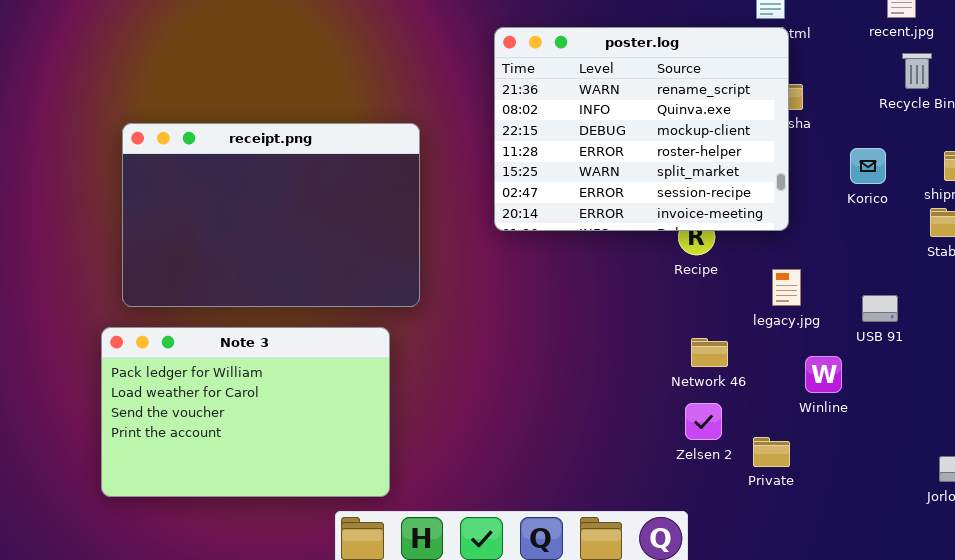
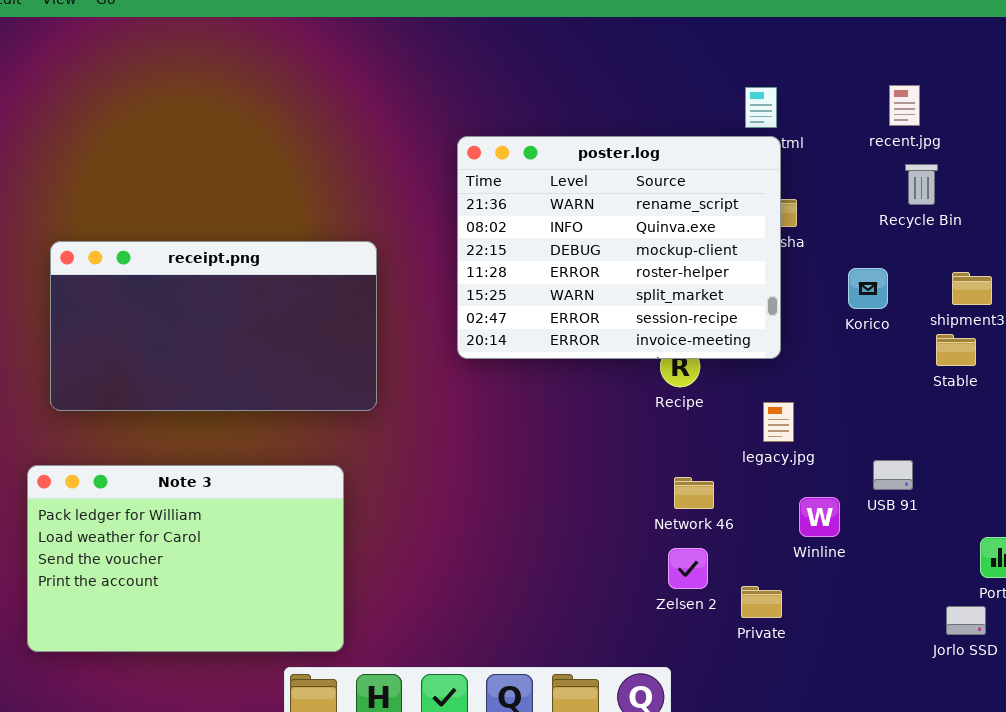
receipt.png: [122,123,420,307] -> [50,241,377,411], resized
USB 91: [862,295,898,322] -> [873,460,913,490], moved

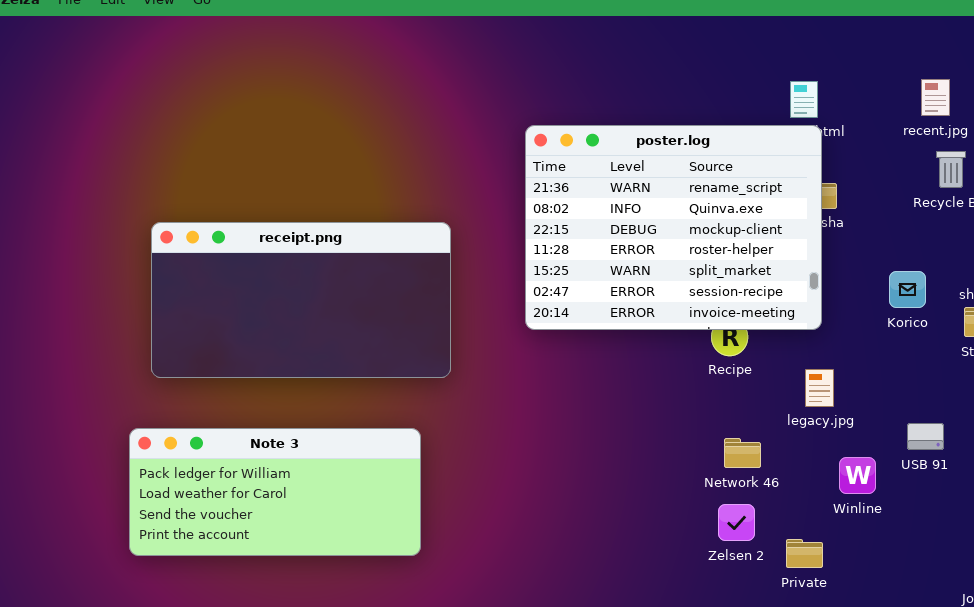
Korico: [848,268,888,309] -> [889,271,926,308], moved
Note 3: [27,465,344,652] -> [129,428,421,556], resized

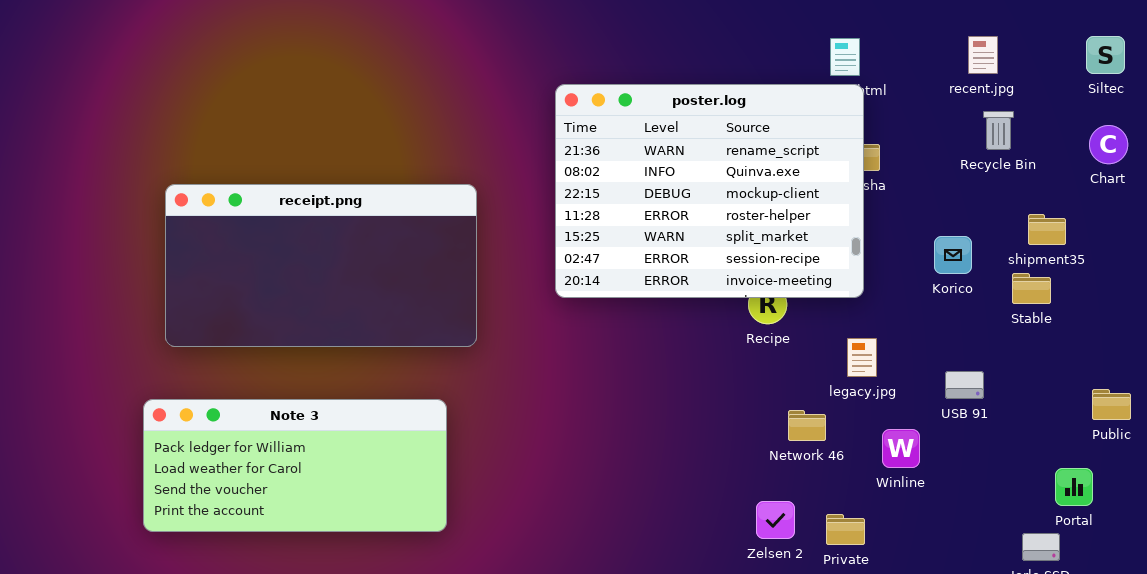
USB 91: [907,423,944,450] -> [945,371,984,399], moved
Network 46: [724,438,761,468] -> [788,410,826,441], moved
Zelsen 2: [718,504,755,541] -> [756,501,795,539], moved

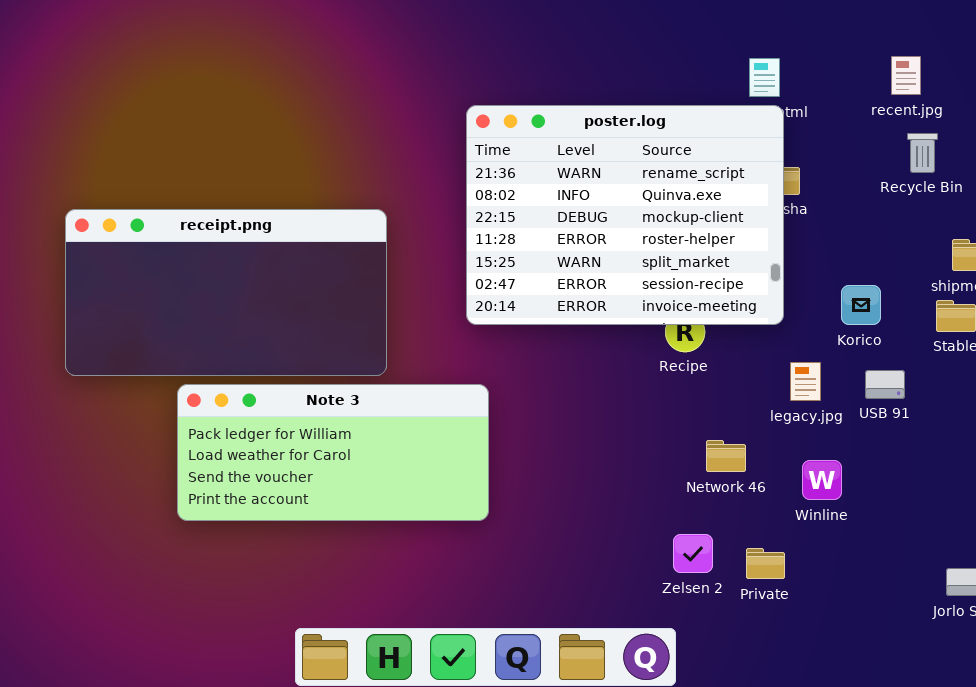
Korico: [934,236,972,274] -> [841,285,881,325], moved
legacy.jpg: [847,338,877,377] -> [790,362,821,401], moved
USB 91: [945,371,984,399] -> [865,370,905,399], moved
Note 3: [143,399,447,532] -> [177,384,489,521], moved

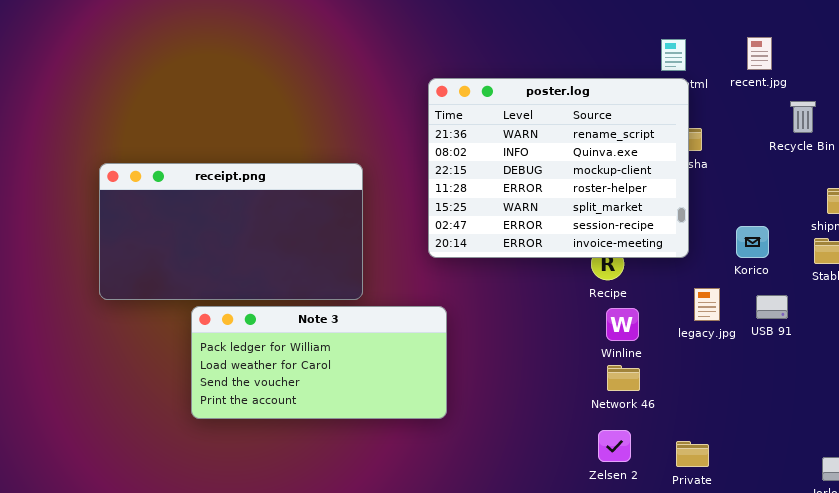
recent.jpg: [891,56,921,95] -> [747,37,772,70], moved
Network 46: [706,440,746,472] -> [607,365,640,391], moved
Winline: [802,460,842,500] -> [606,308,639,341], moved
Private: [746,548,785,579] -> [676,441,709,467], moved

